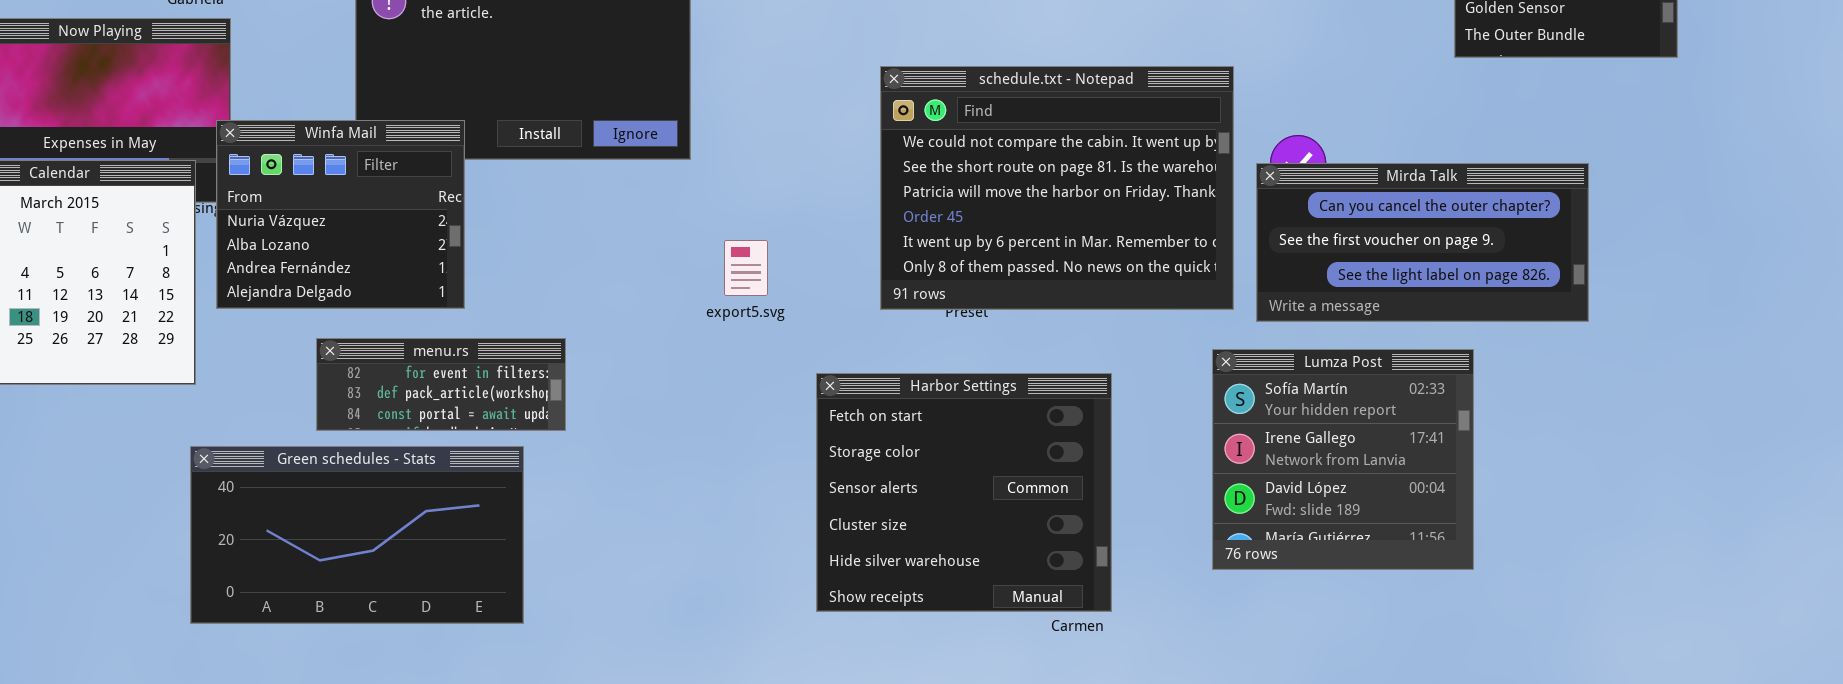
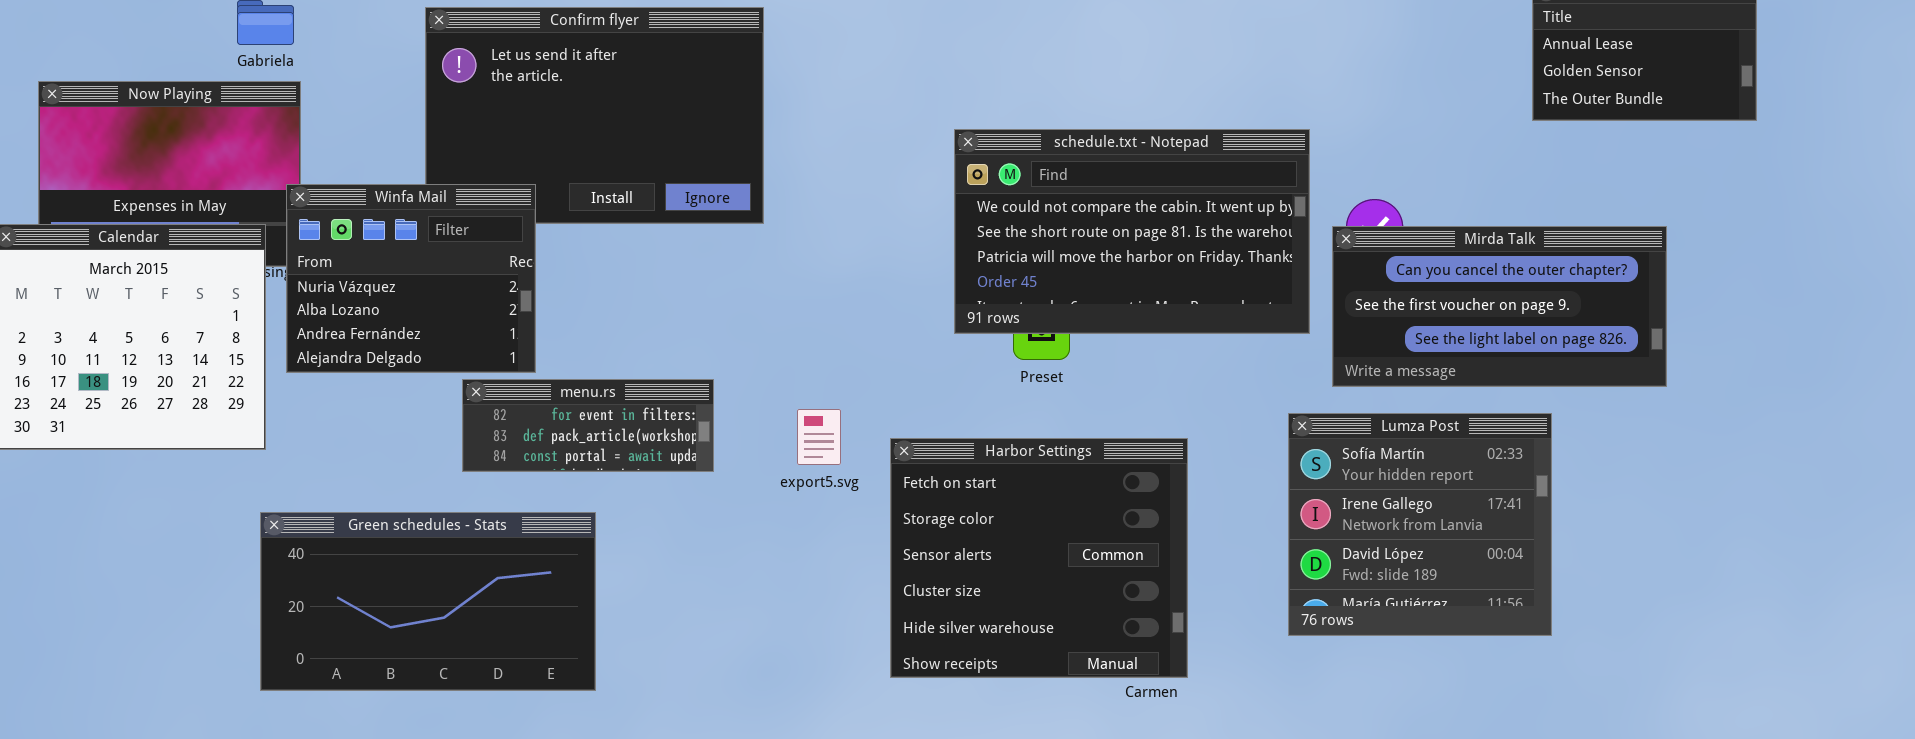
schedule.txt - Notepad: [880,66,1234,310] -> [954,129,1310,334], resized
export5.svg: [724,240,768,296] -> [797,409,841,465], moved
menu.rs: [316,338,566,431] -> [462,379,714,472], moved

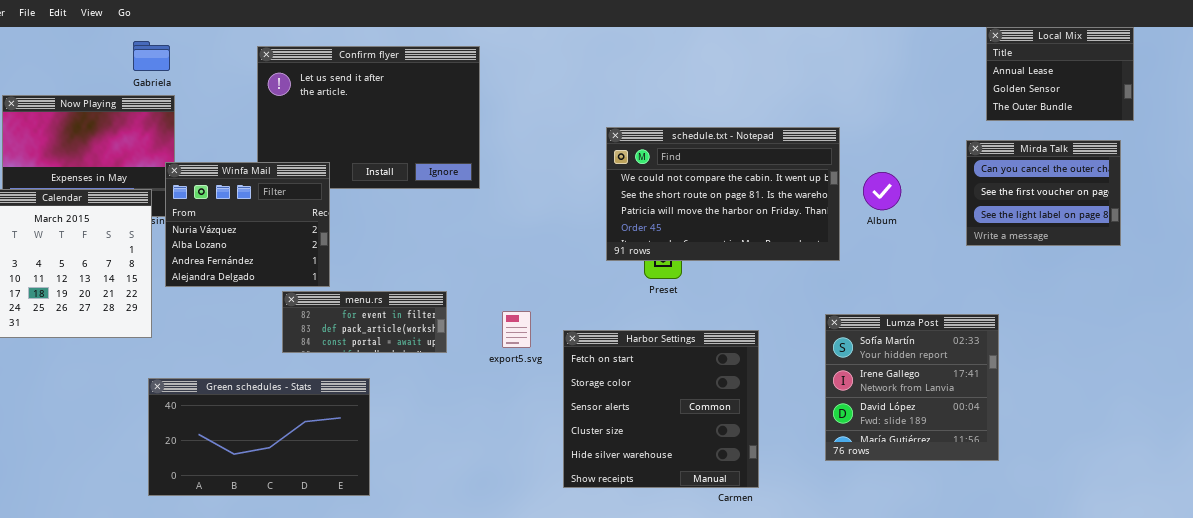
Mirda Talk: [1332,226,1667,387] -> [966,140,1121,246], moved, resized

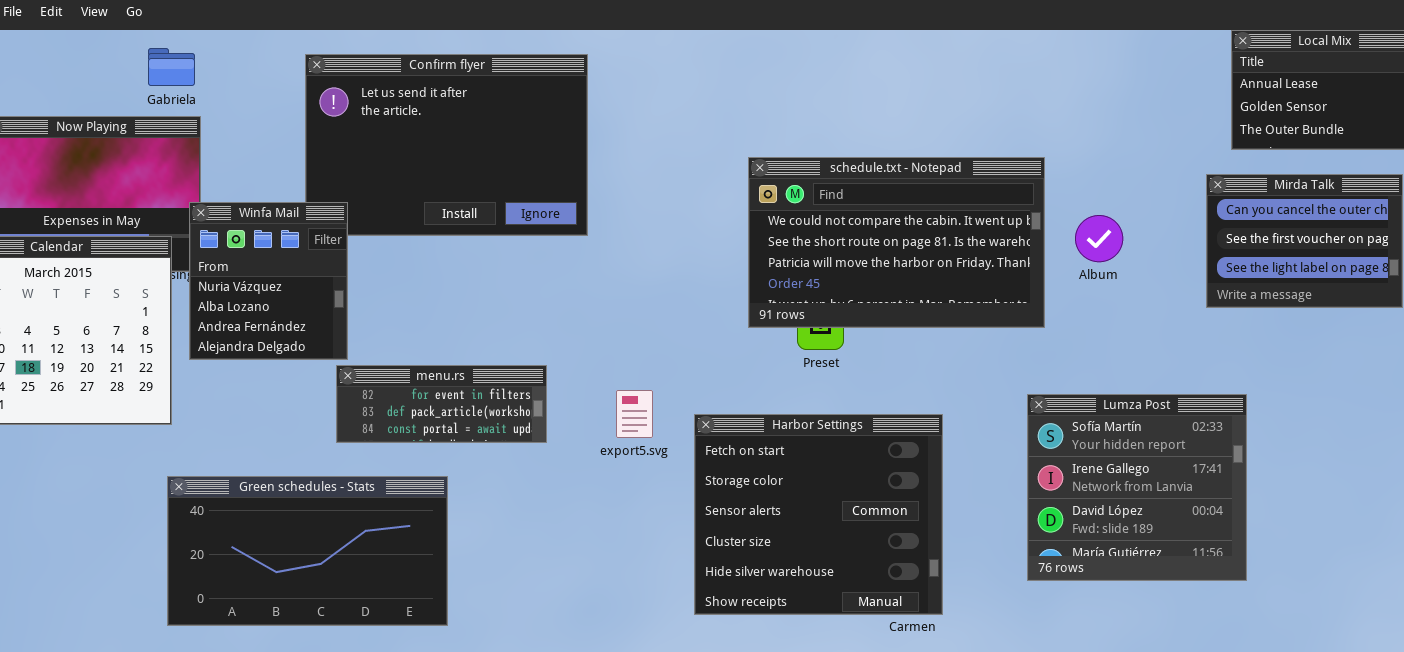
Winfa Mail: [165,162,330,287] -> [189,202,348,360], resized

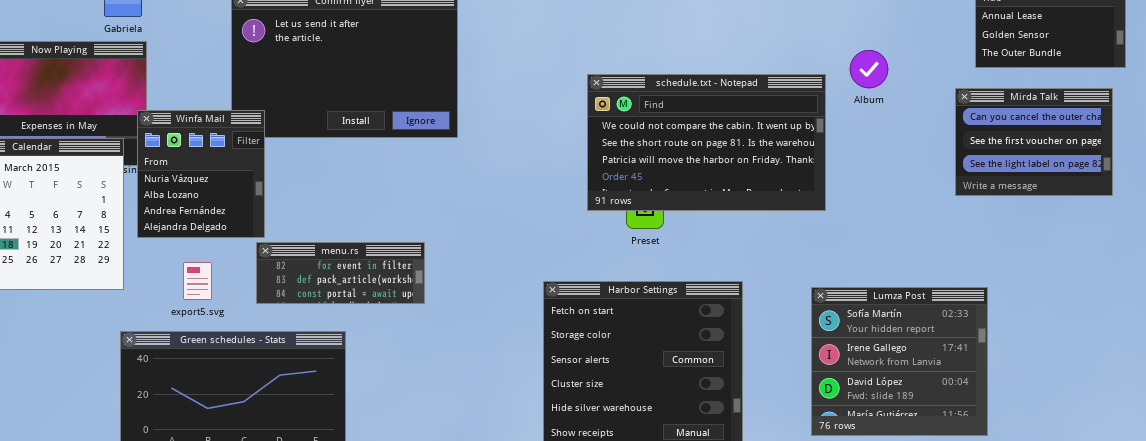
Album: [1075,215,1123,262] -> [850,50,888,88], moved
export5.svg: [616,390,653,438] -> [183,262,212,300], moved
Lumza Post: [1027,394,1247,581] -> [811,287,988,436], moved

